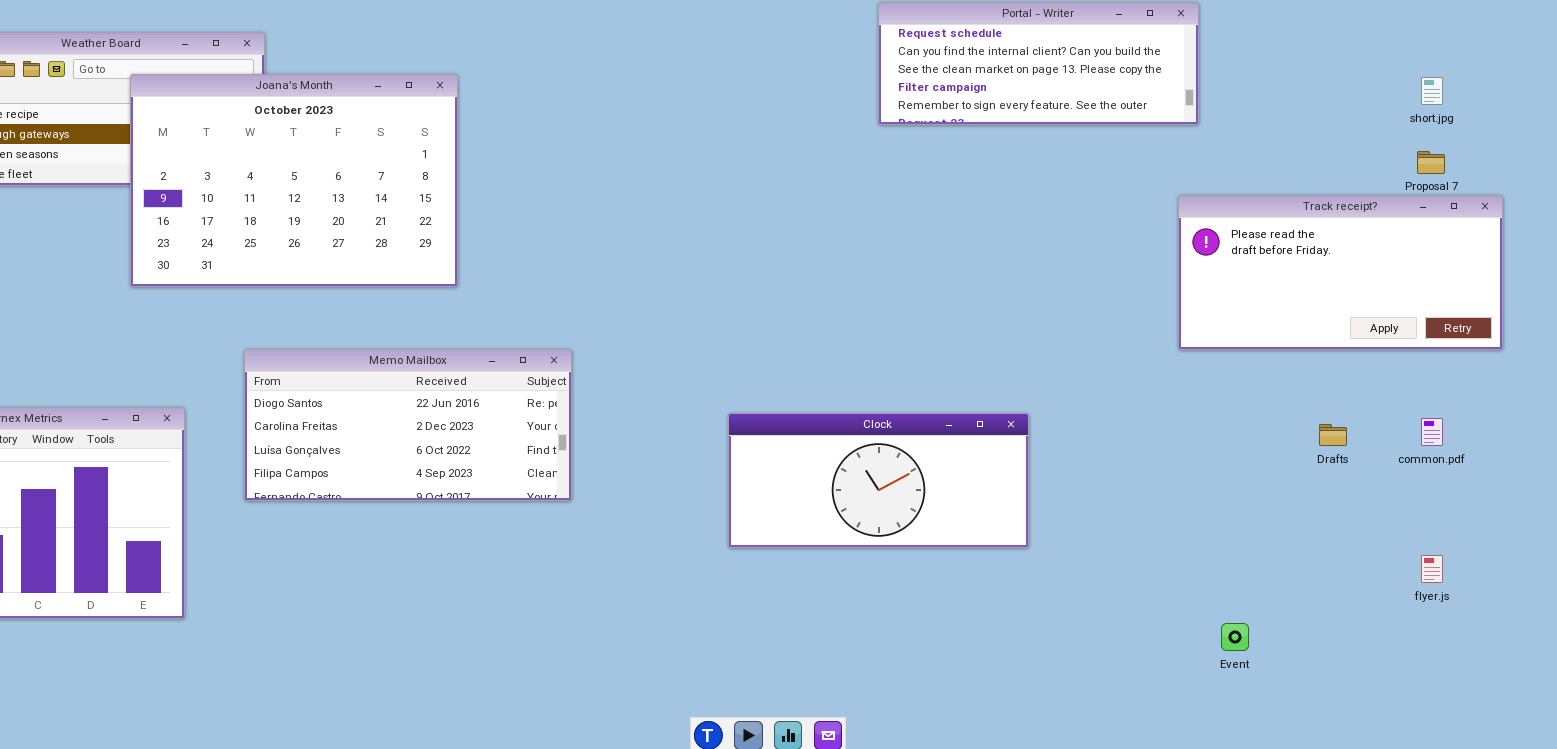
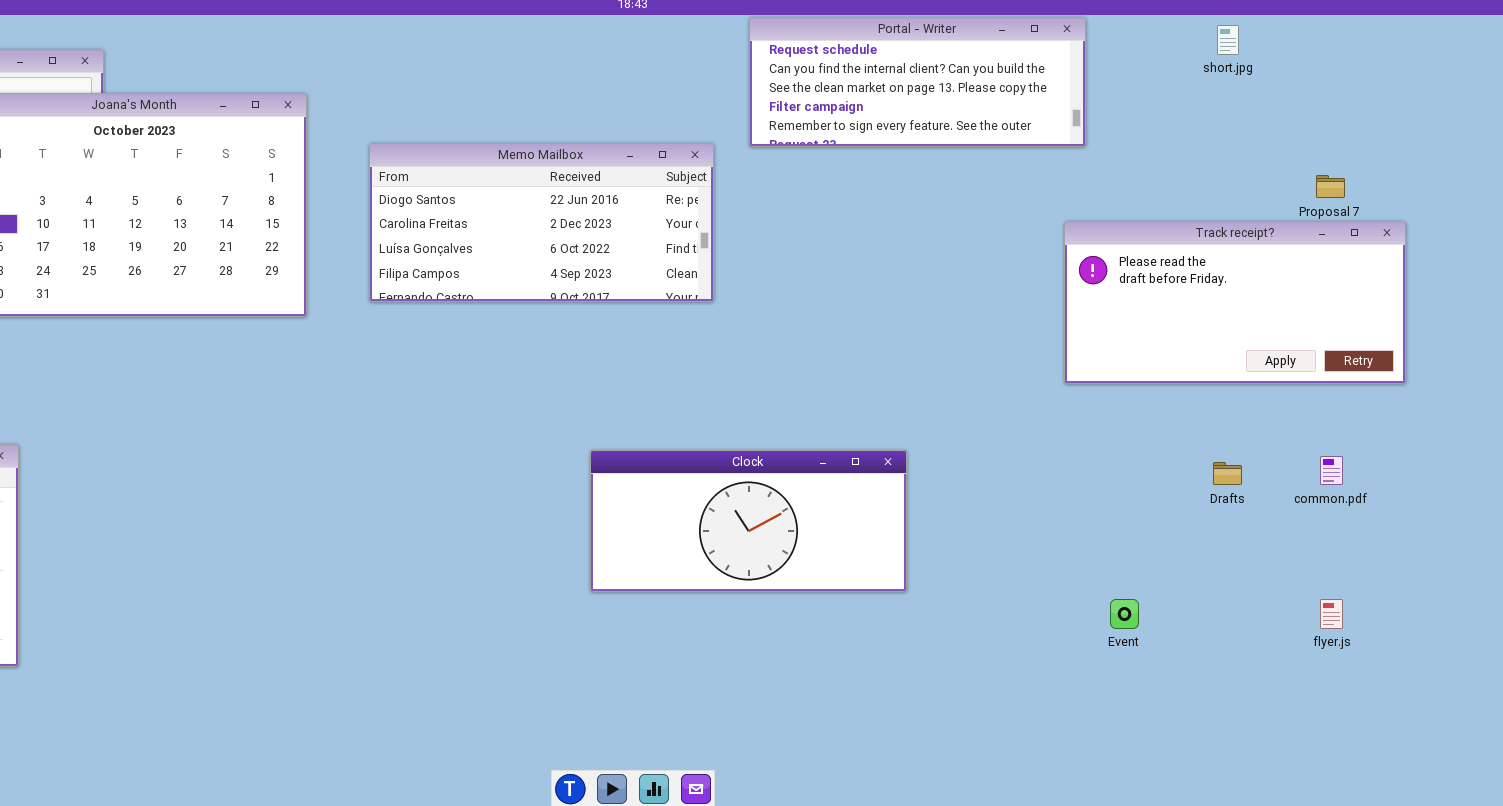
short.jpg: [1421,77,1443,105] -> [1217,25,1239,55], moved
Memo Mailbox: [244,349,572,501] -> [369,143,714,302], moved
Event: [1221,623,1249,651] -> [1110,599,1139,629], moved

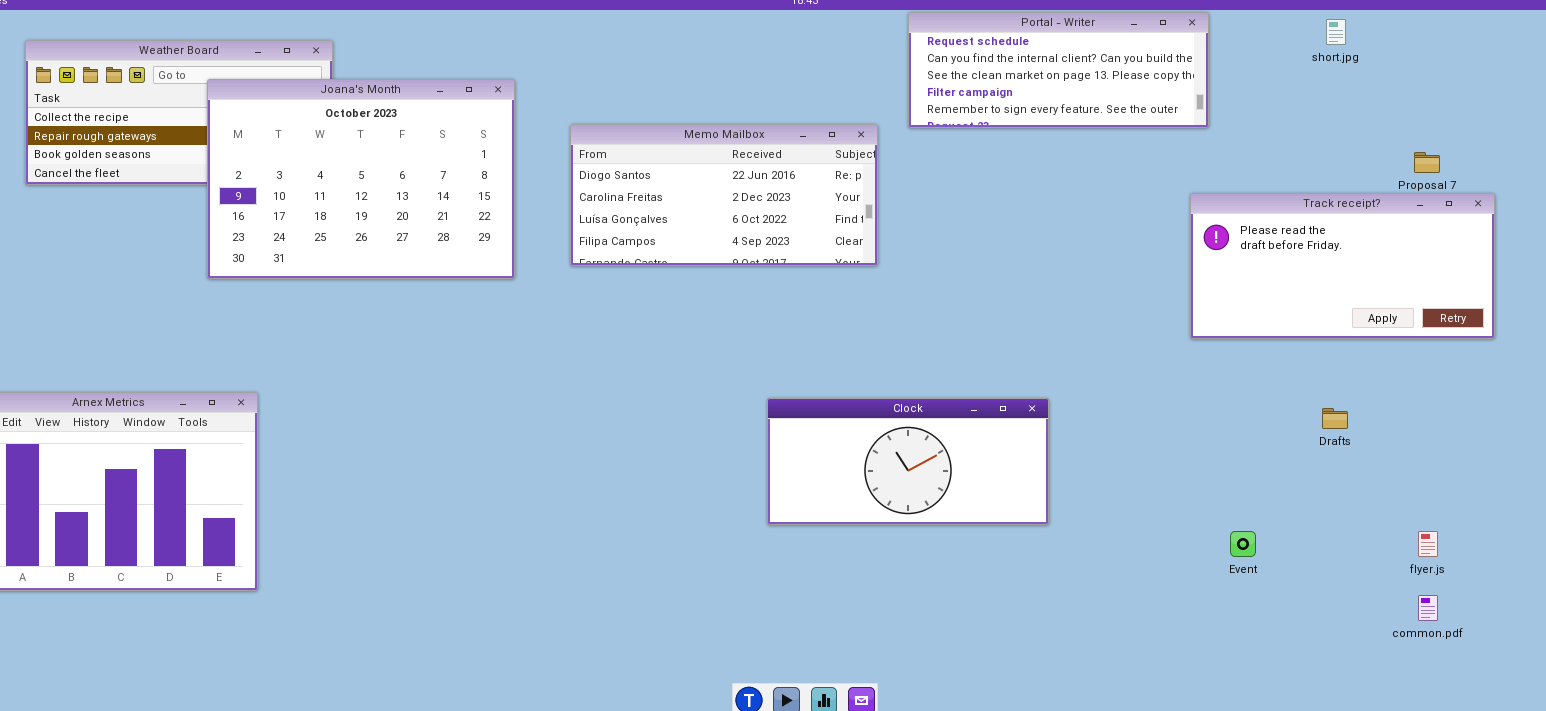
common.pdf: [1320,456,1343,485] -> [1418,595,1438,621], moved

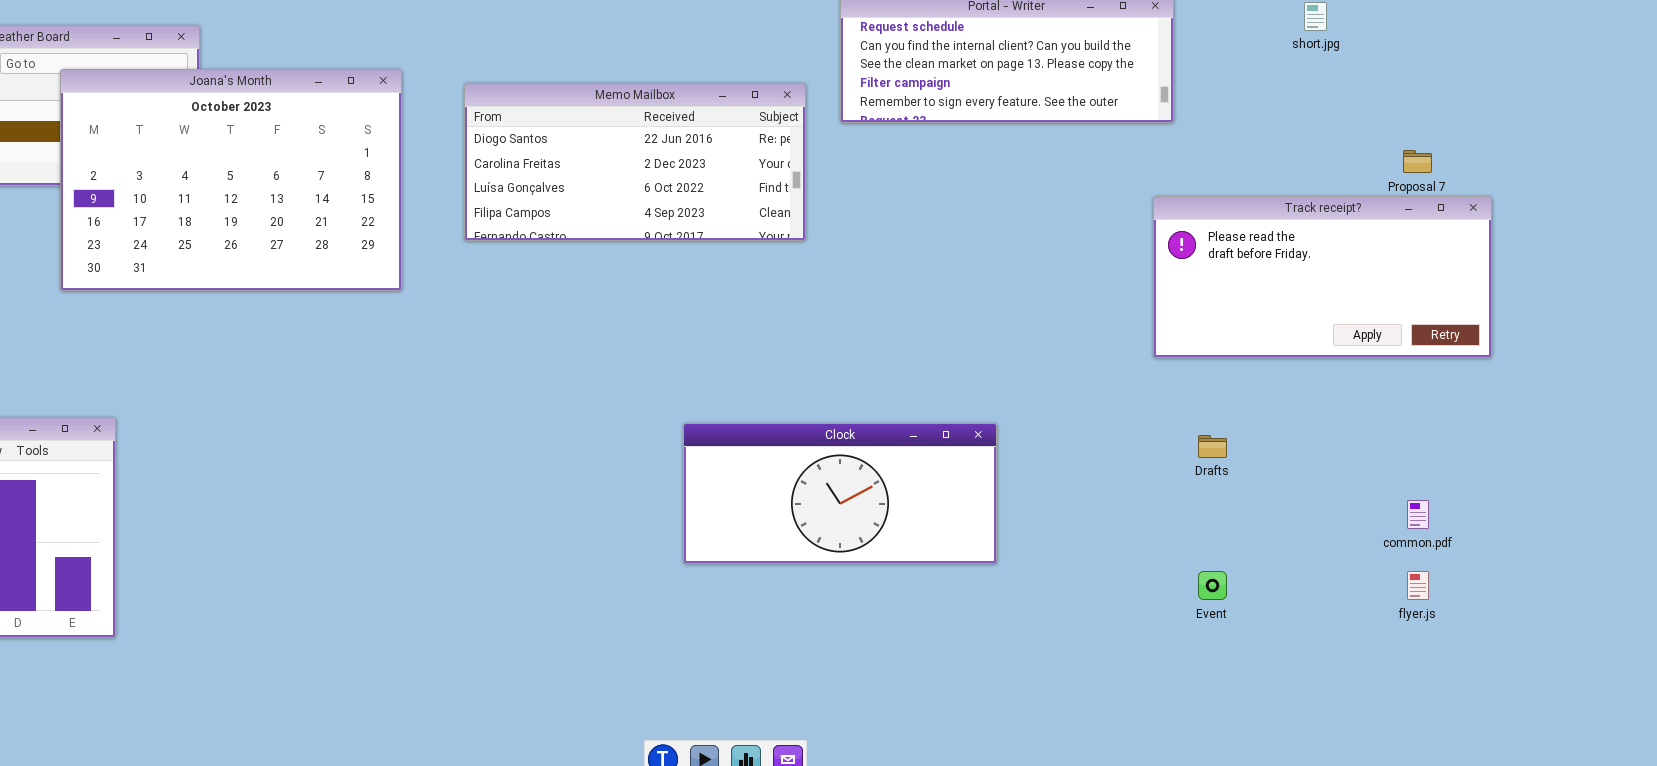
Memo Mailbox: [570,124,878,266] -> [464,83,806,241], moved
Drafts: [1322,408,1348,429] -> [1198,435,1227,458], moved
common.pdf: [1418,595,1438,621] -> [1407,500,1429,529], moved

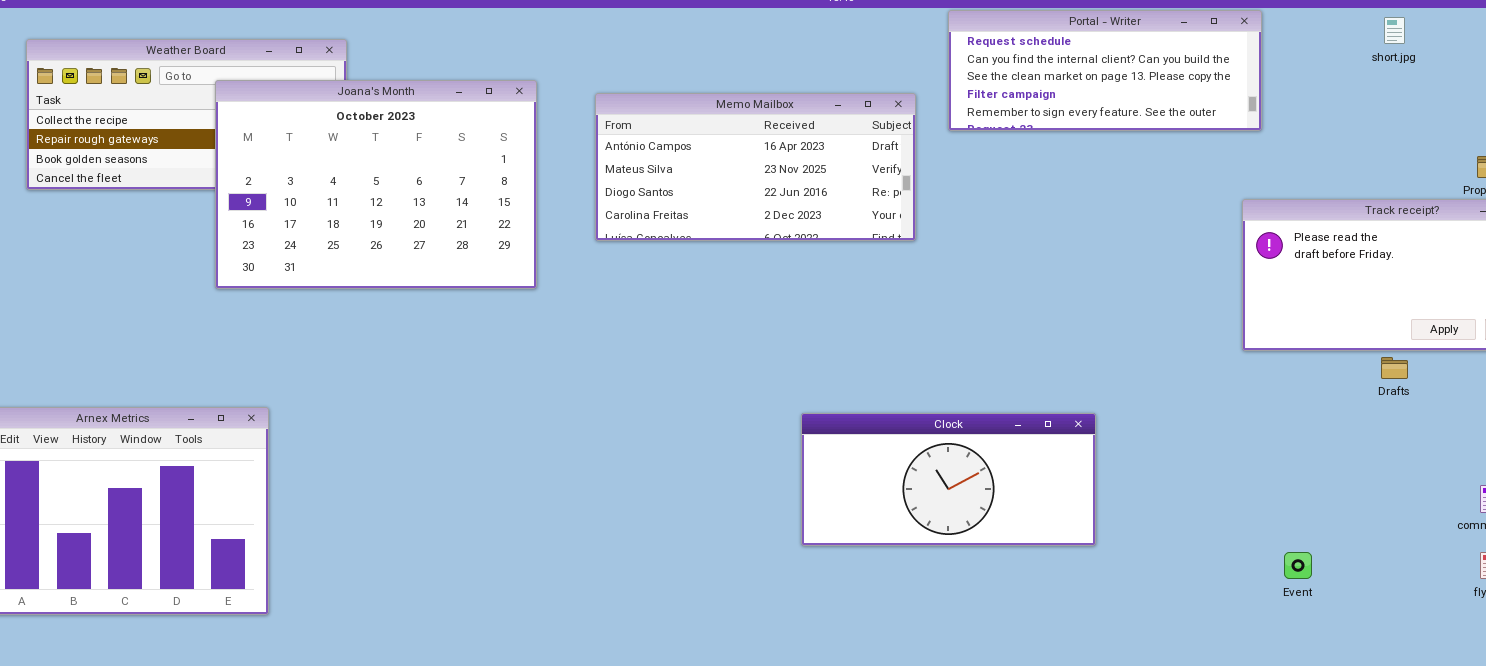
Memo Mailbox: [464,83,806,241] -> [595,93,916,241], scrolled up 2 rows
Drafts: [1198,435,1227,458] -> [1381,357,1408,379], moved

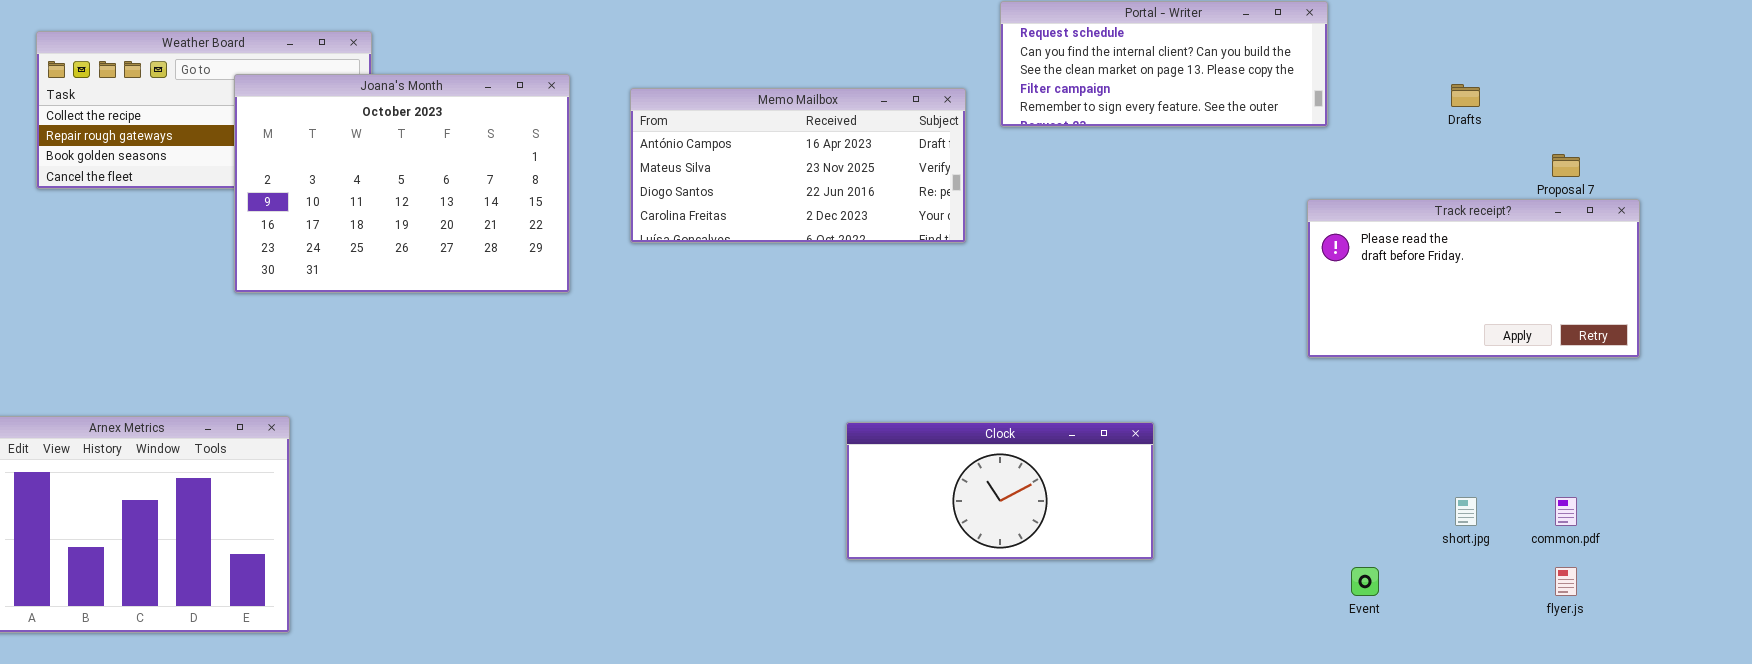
short.jpg: [1384,17,1405,44] -> [1455,497,1477,526], moved
Drafts: [1381,357,1408,379] -> [1451,84,1480,107], moved

